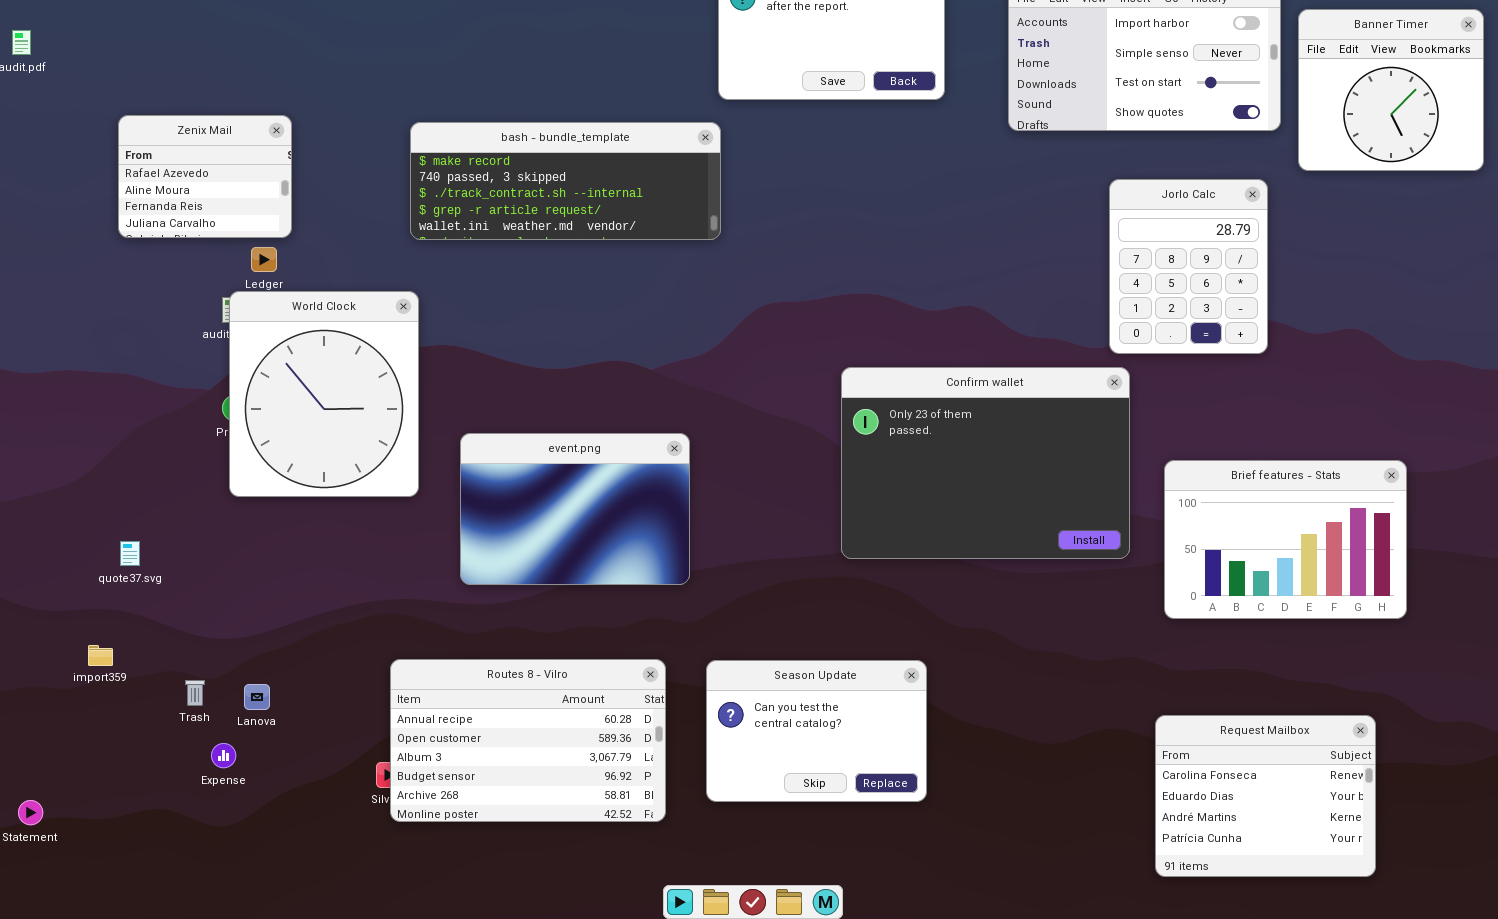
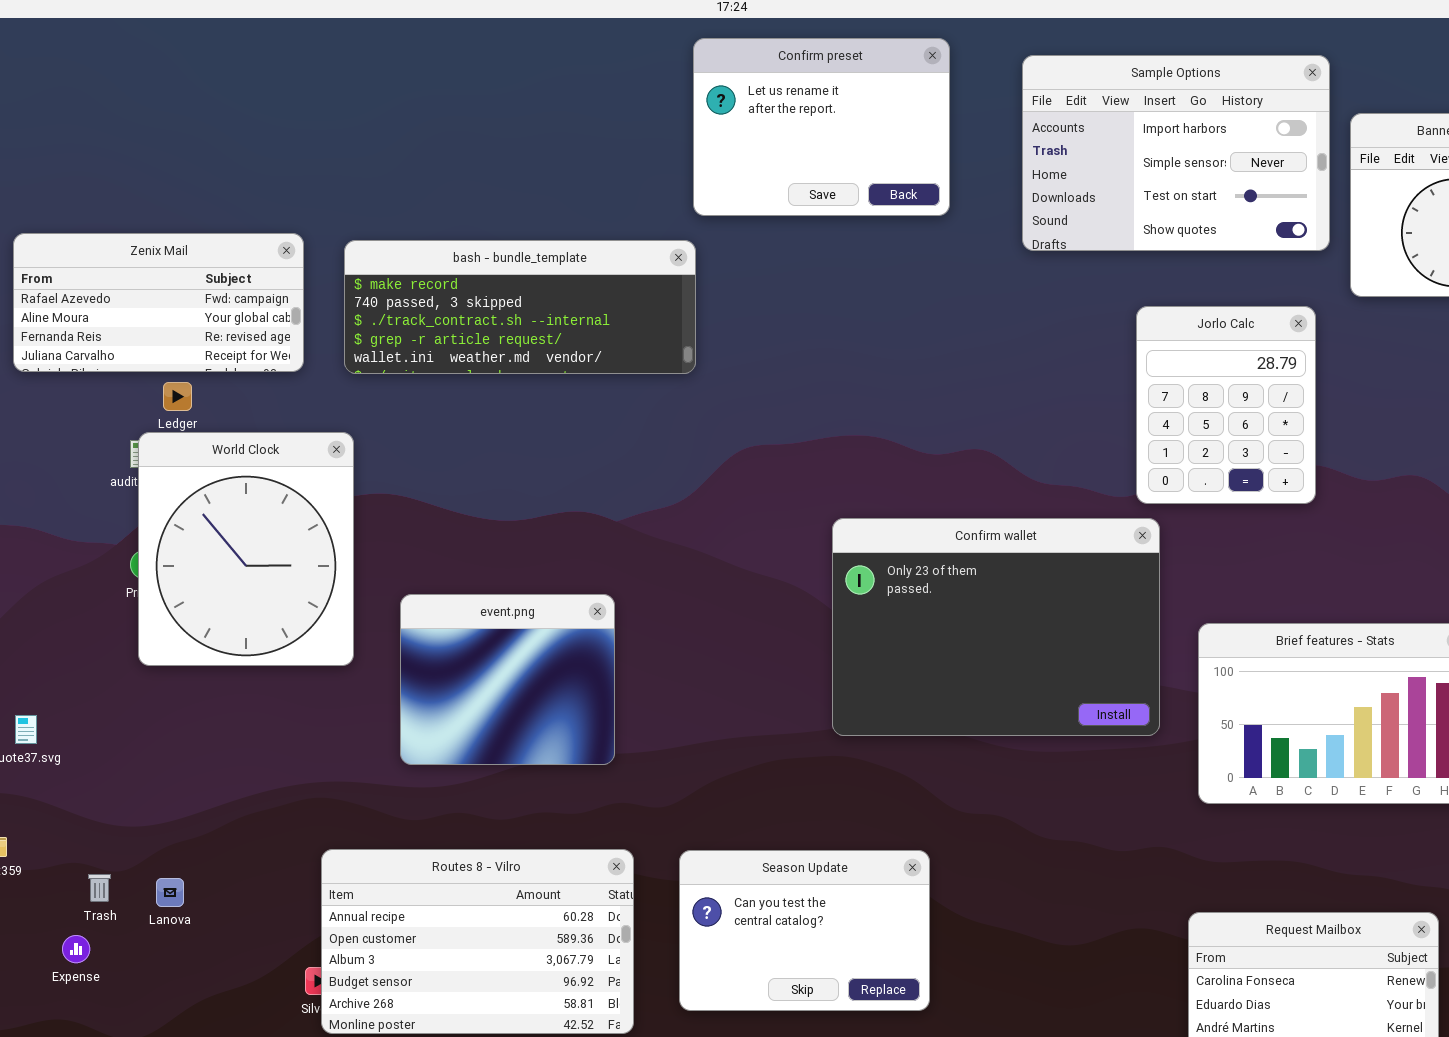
Zenix Mail: [118,115,292,238] -> [13,233,304,372], resized
event.png: [460,433,690,585] -> [400,594,615,765], resized
Expense: [211,743,236,768] -> [62,935,90,963], moved

